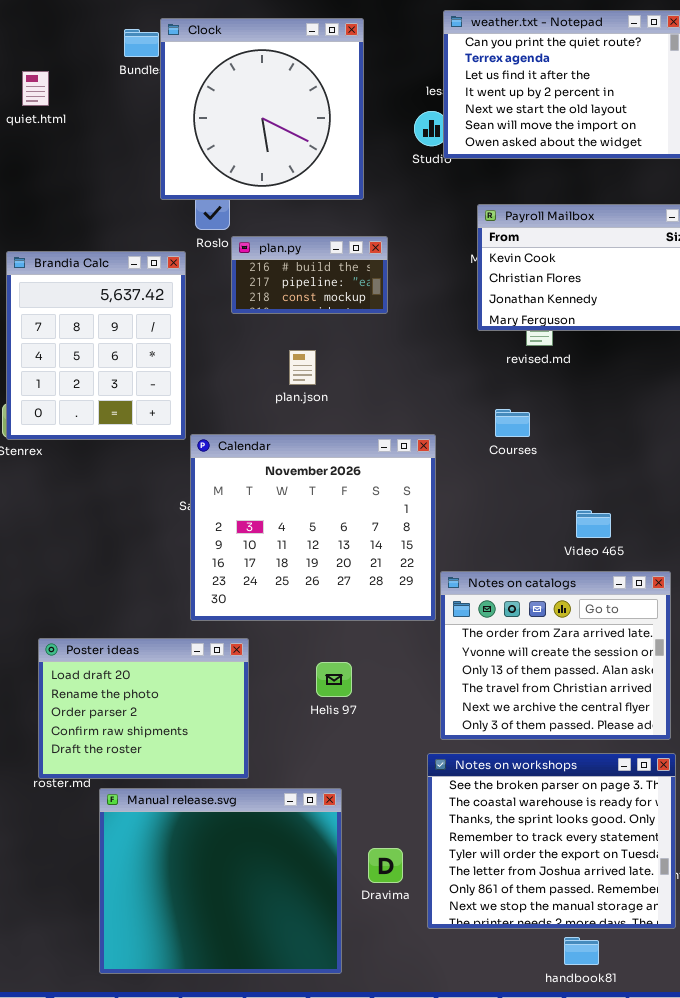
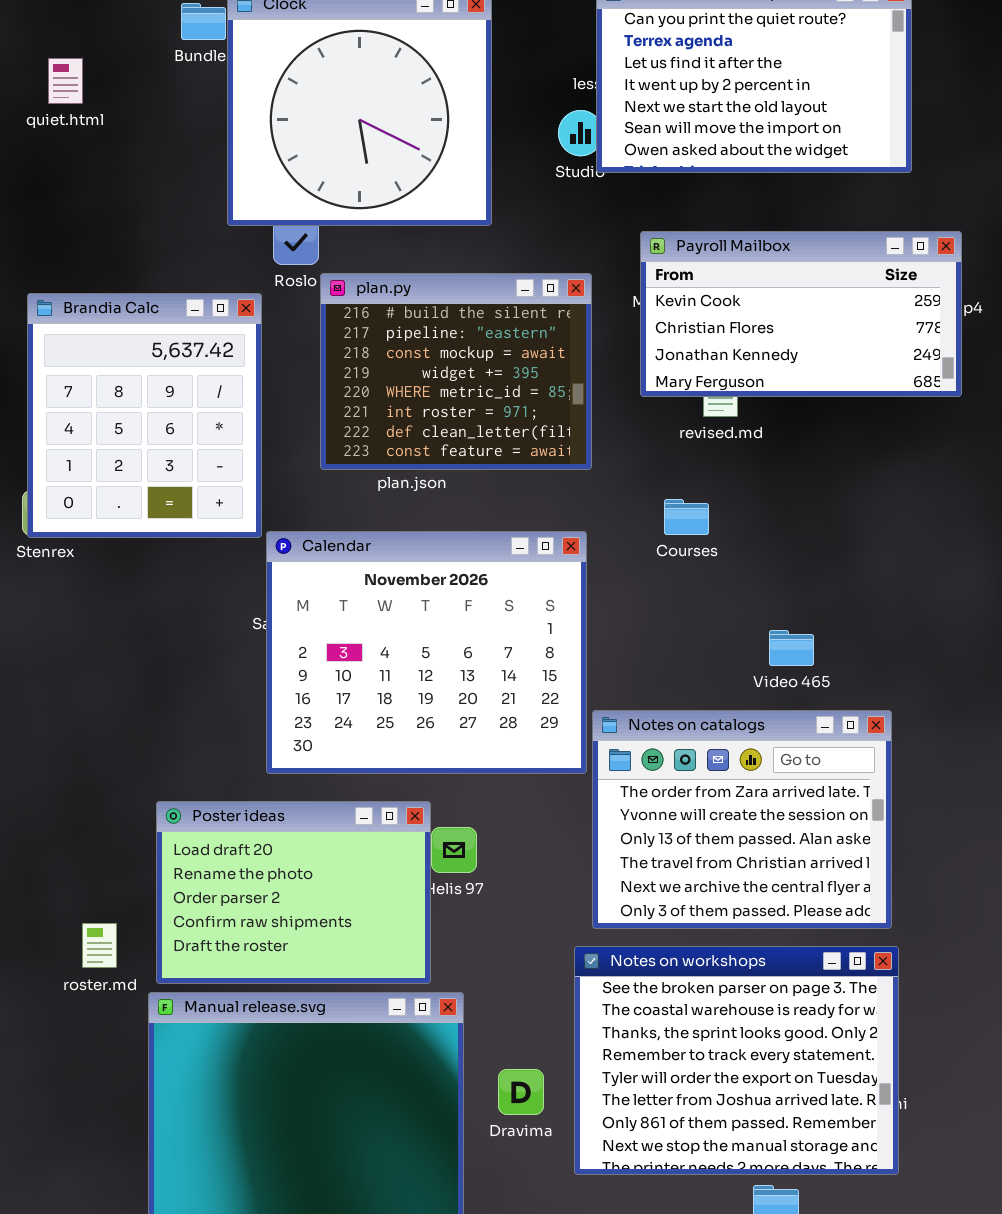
plan.py: [231,236,388,314] -> [320,273,592,470], resized
Poster ideas: [38,638,249,779] -> [156,801,431,984], moved

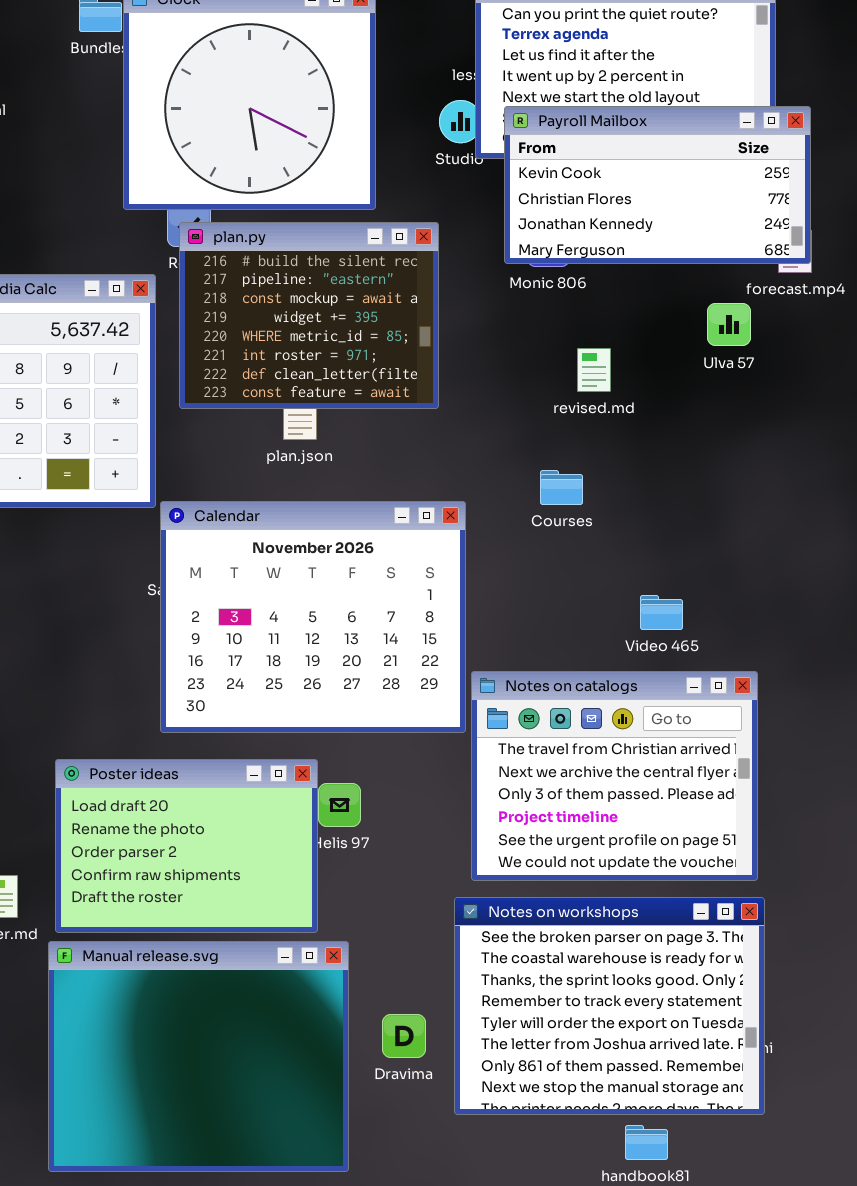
Payroll Mailbox: [640,231,962,397] -> [504,106,811,264], moved
plan.py: [320,273,592,470] -> [179,222,439,409], moved
Notes on catalogs: [592,710,892,929] -> [471,671,758,881], scrolled down 3 rows

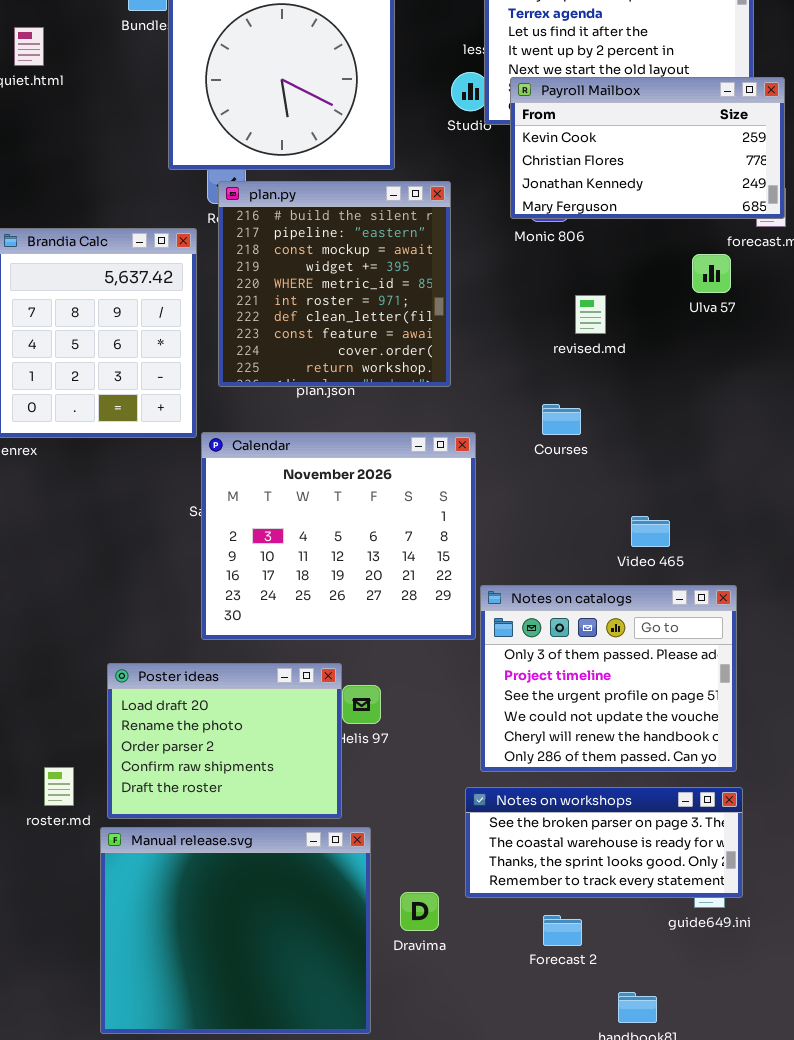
plan.py: [179,222,439,409] -> [218,181,451,387], resized
Notes on catalogs: [471,671,758,881] -> [480,585,737,772], scrolled down 2 rows
Notes on workshops: [454,897,765,1115] -> [465,787,743,898], resized

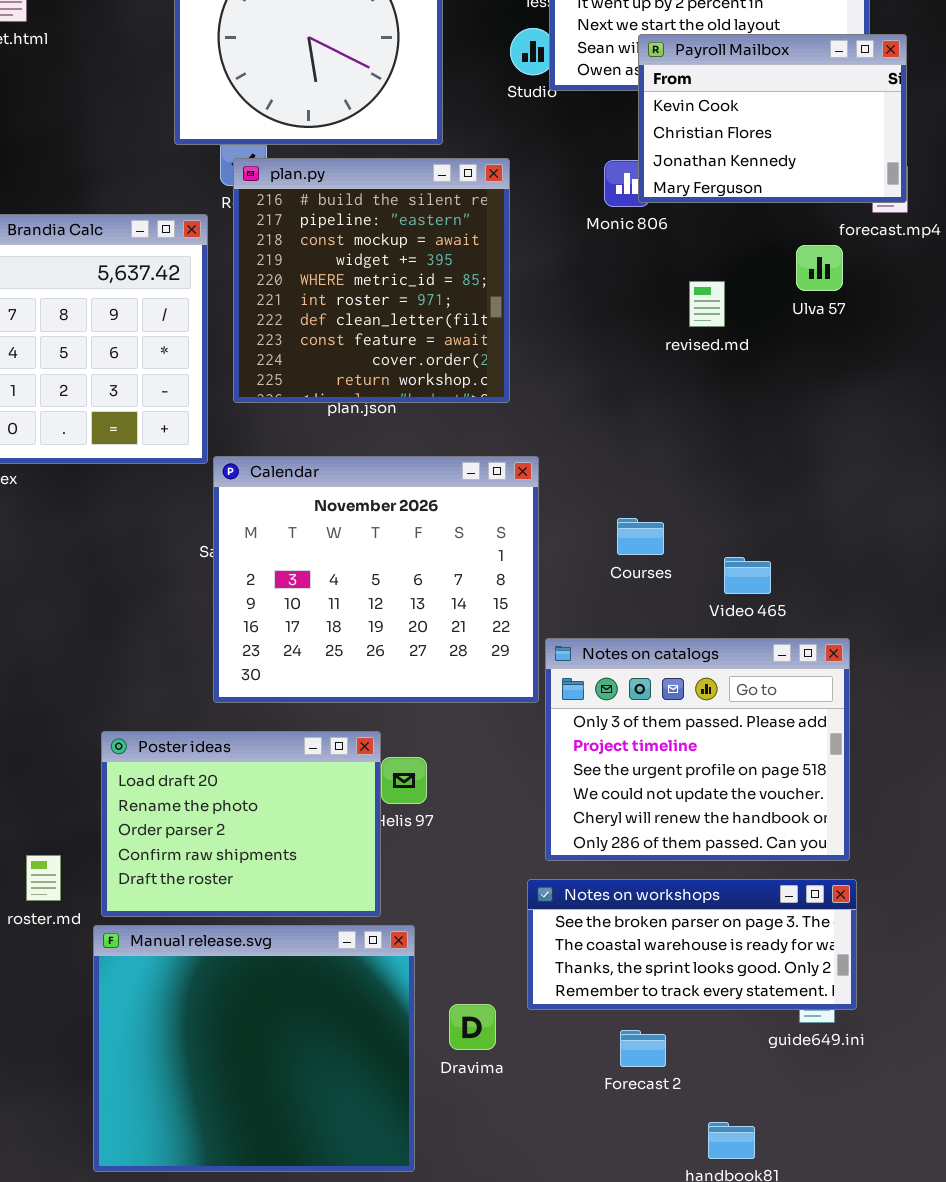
Payroll Mailbox: [510,77,785,219] -> [638,34,907,203], resized
revised.md: [575,295,606,334] -> [689,281,725,327], moved
Courses: [542,404,581,435] -> [617,518,664,555], moved

